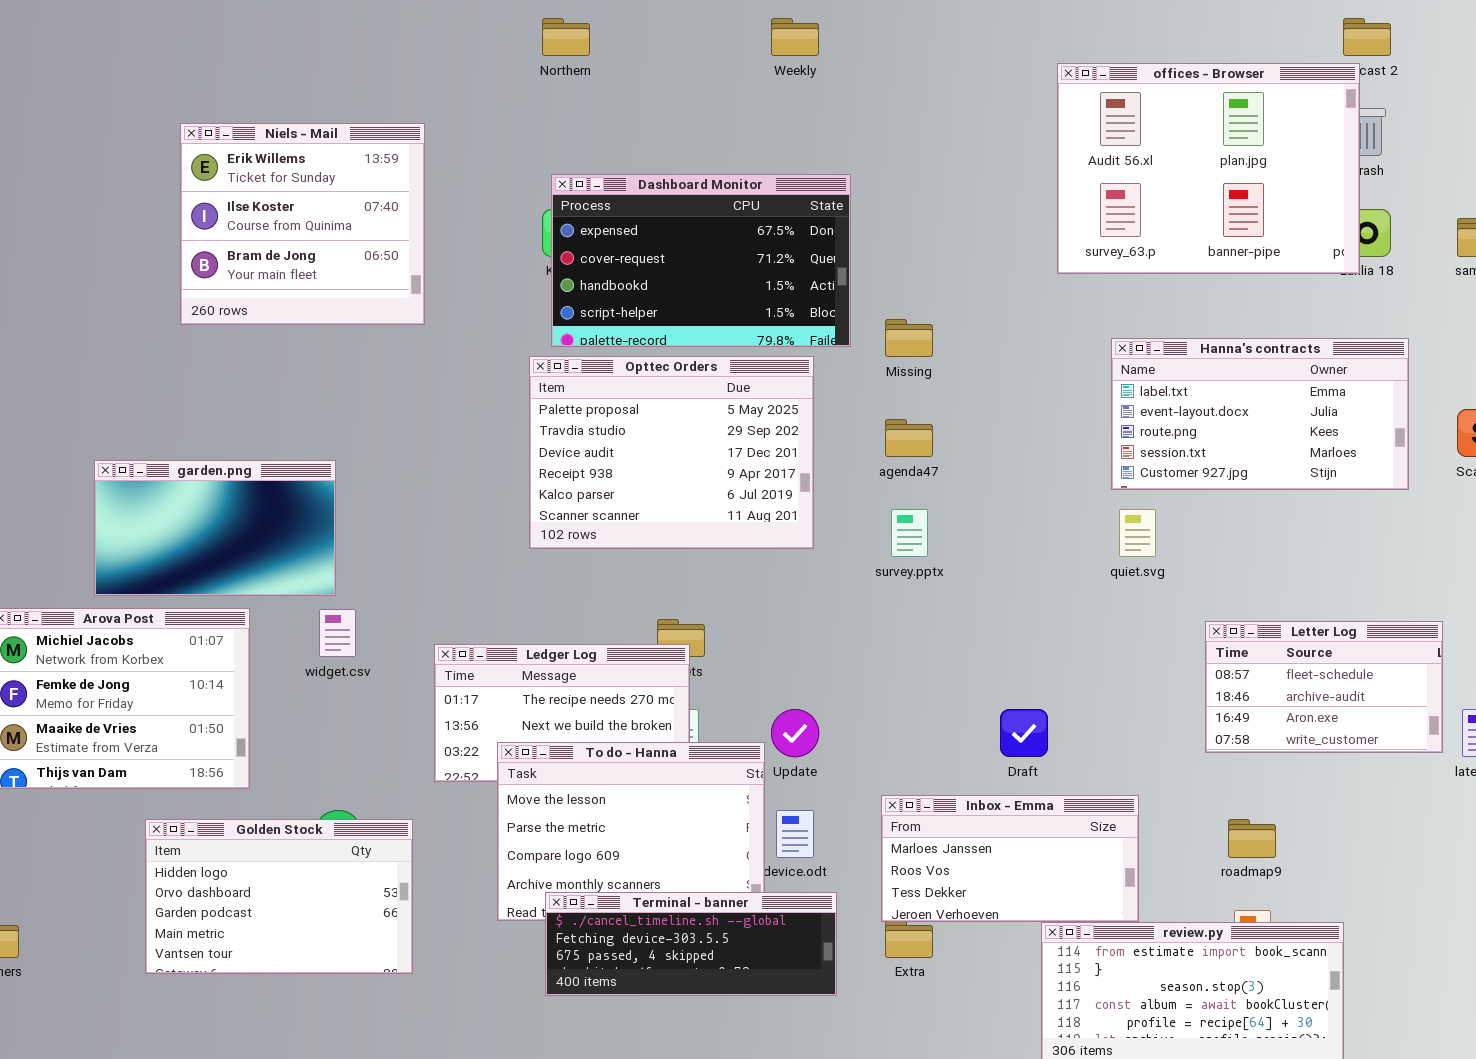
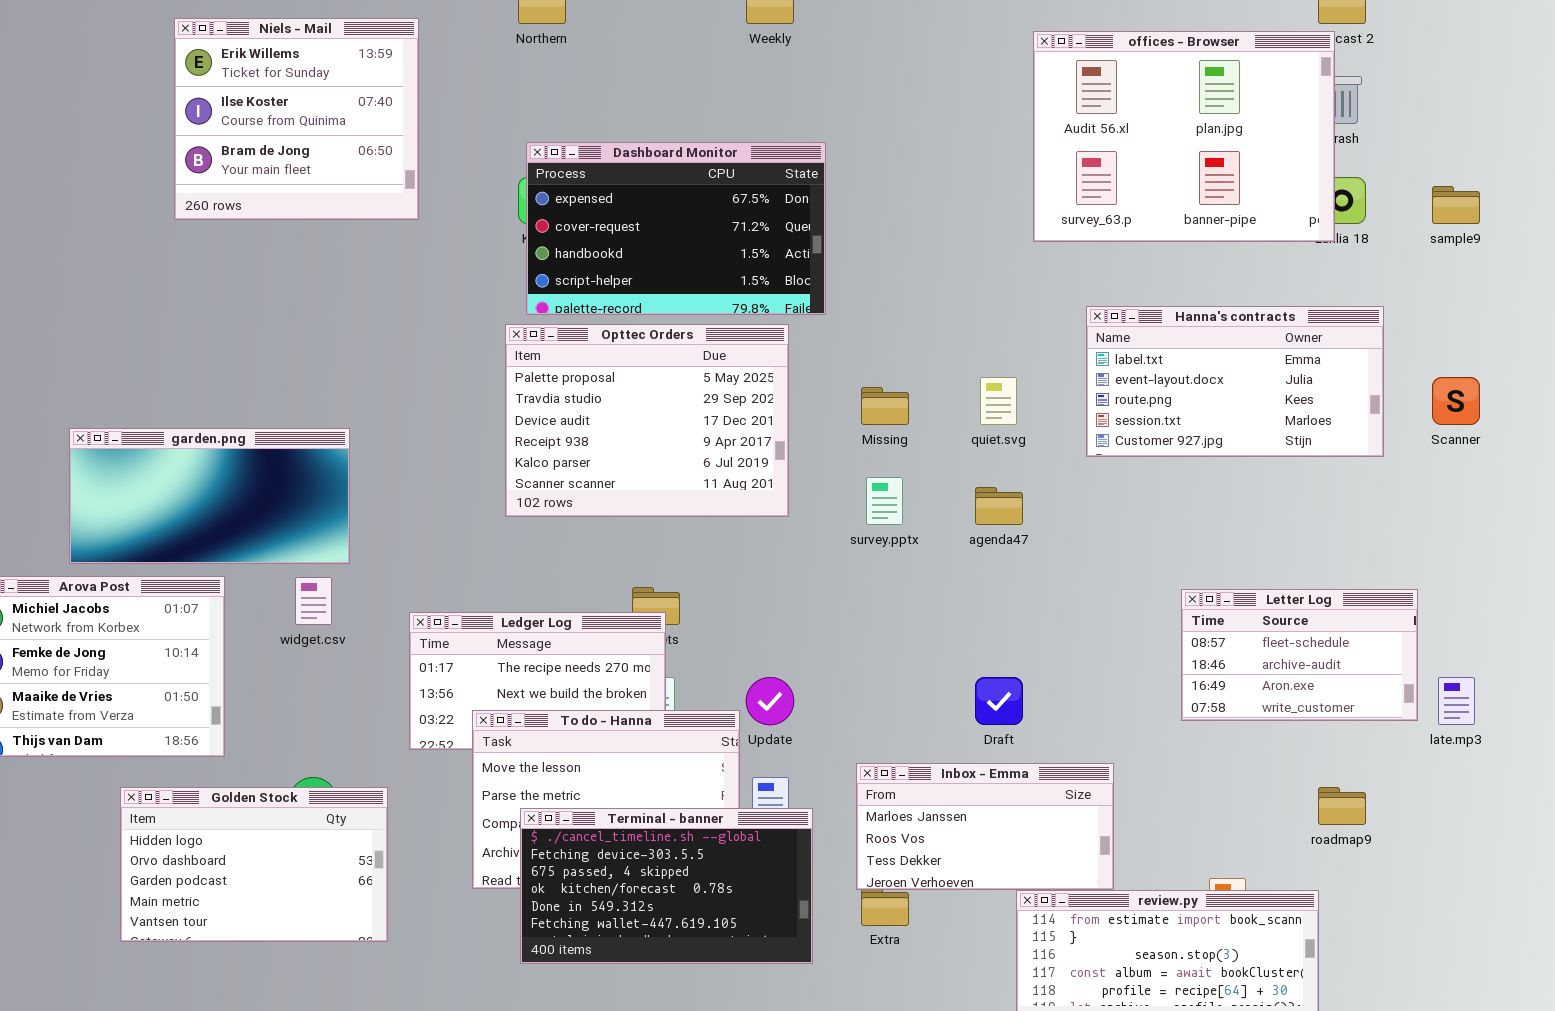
Niels - Mail: [180,123,425,325] -> [174,18,419,220], moved
Missing: [885,319,933,357] -> [861,387,909,425], moved
agenda47: [885,419,933,457] -> [975,487,1023,525], moved
garden.png: [94,460,336,596] -> [69,428,350,564], resized
quiet.svg: [1119,509,1156,557] -> [980,377,1017,425], moved
roadmap9: [1228,819,1276,858] -> [1318,787,1366,825], moved
Terminal - banner: [545,892,837,996] -> [520,808,813,964], resized

